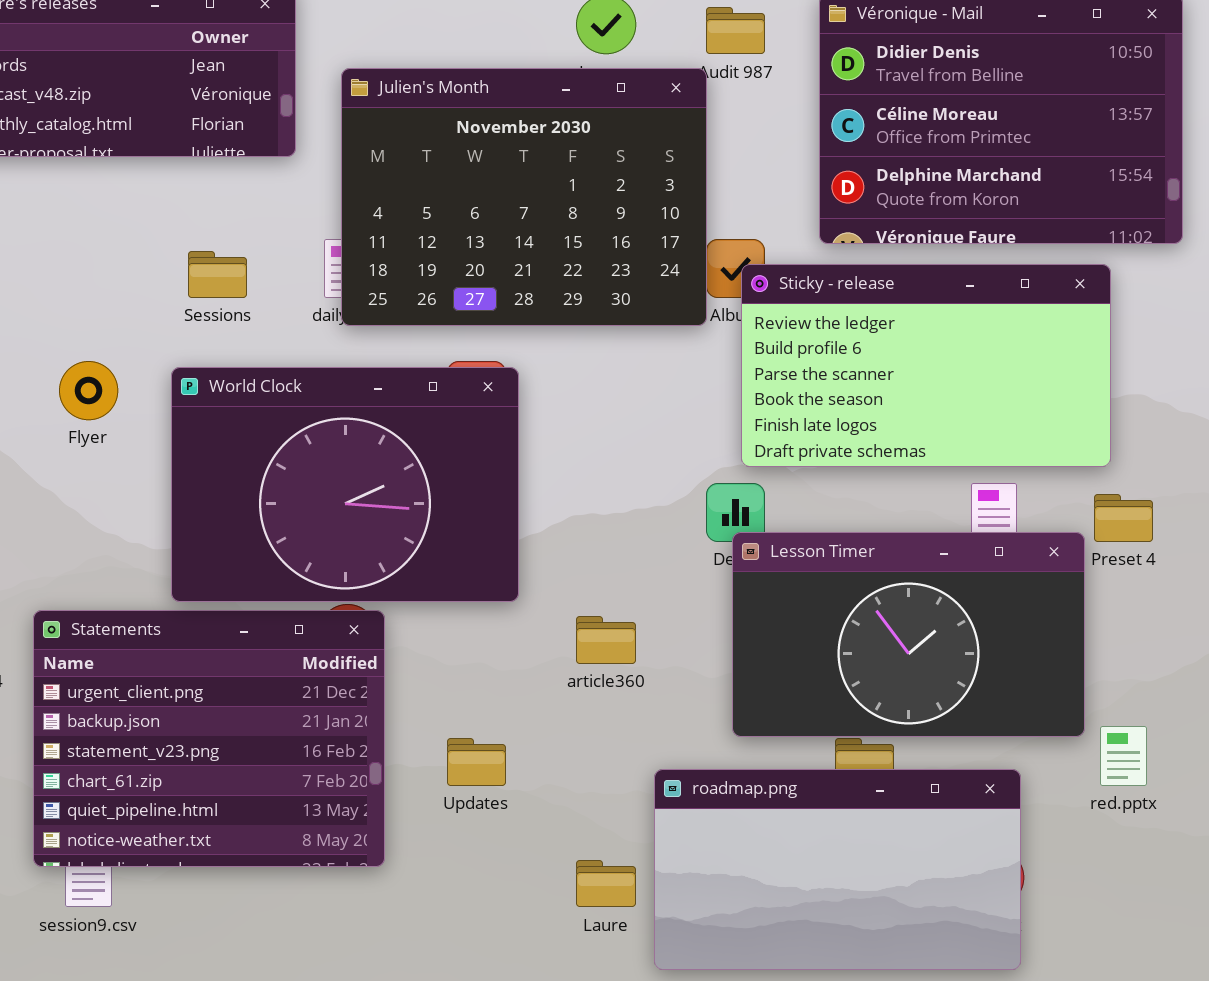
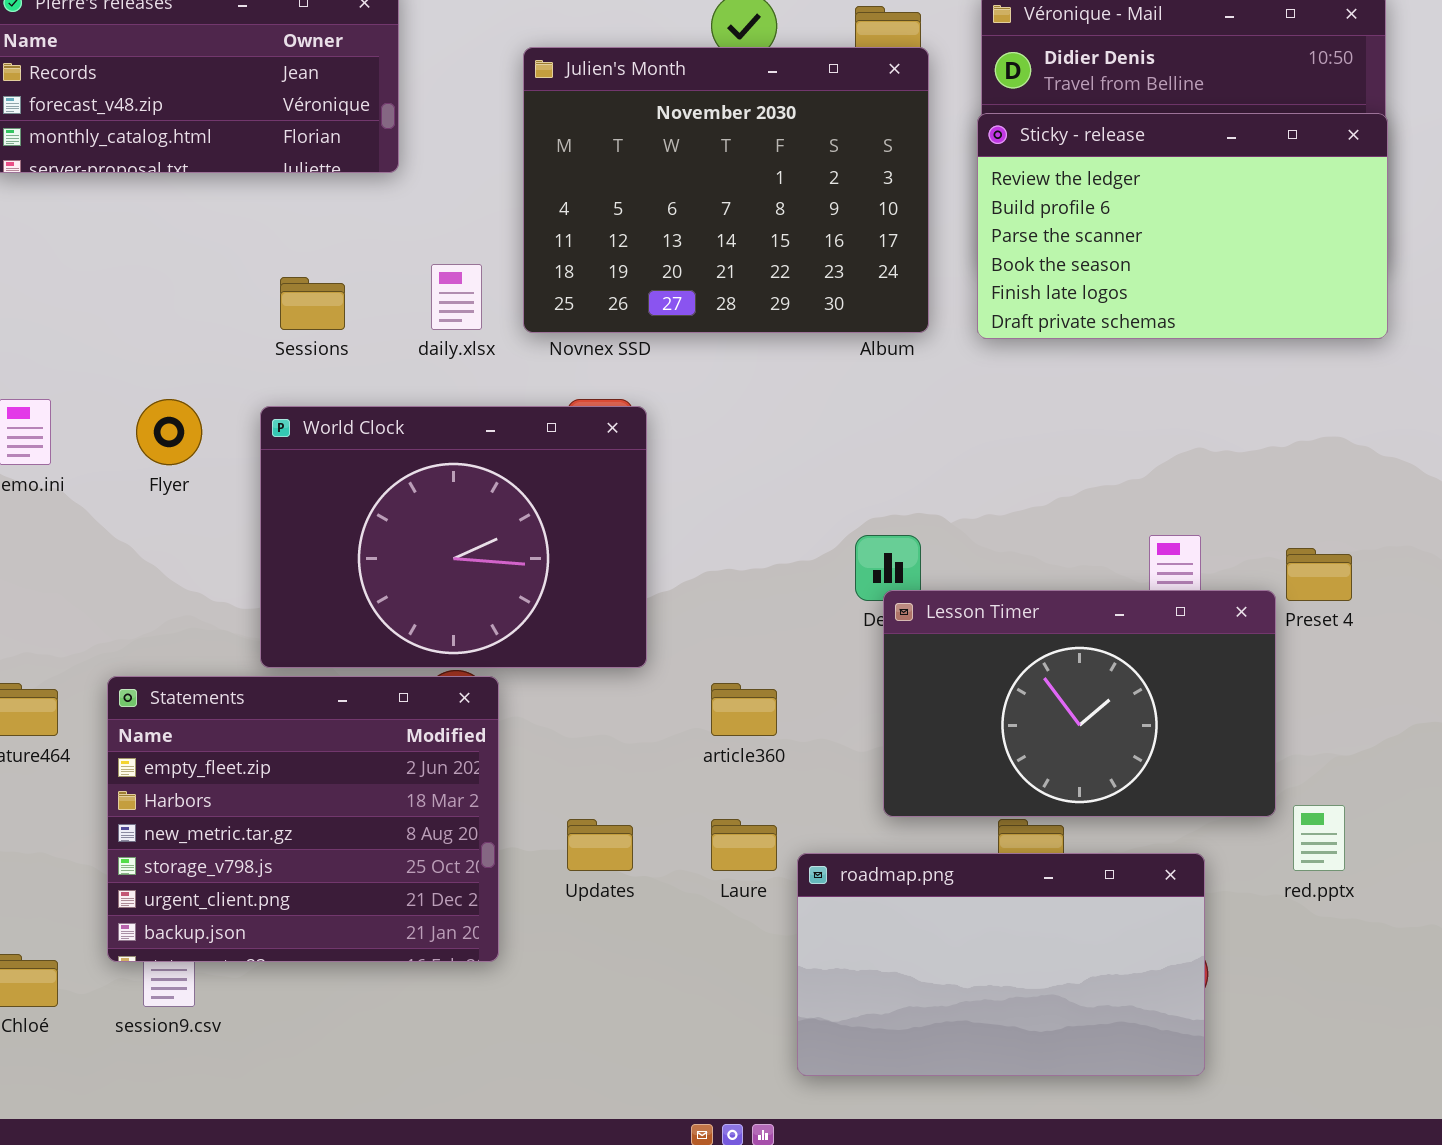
Julien's Month: [341,68,707,326] -> [523,47,929,333], moved
Sticky - release: [741,264,1111,467] -> [977,113,1388,339], moved
Statements: [33,610,385,867] -> [107,676,499,962], scrolled up 4 rows
Laure: [576,860,636,907] -> [711,819,777,871], moved

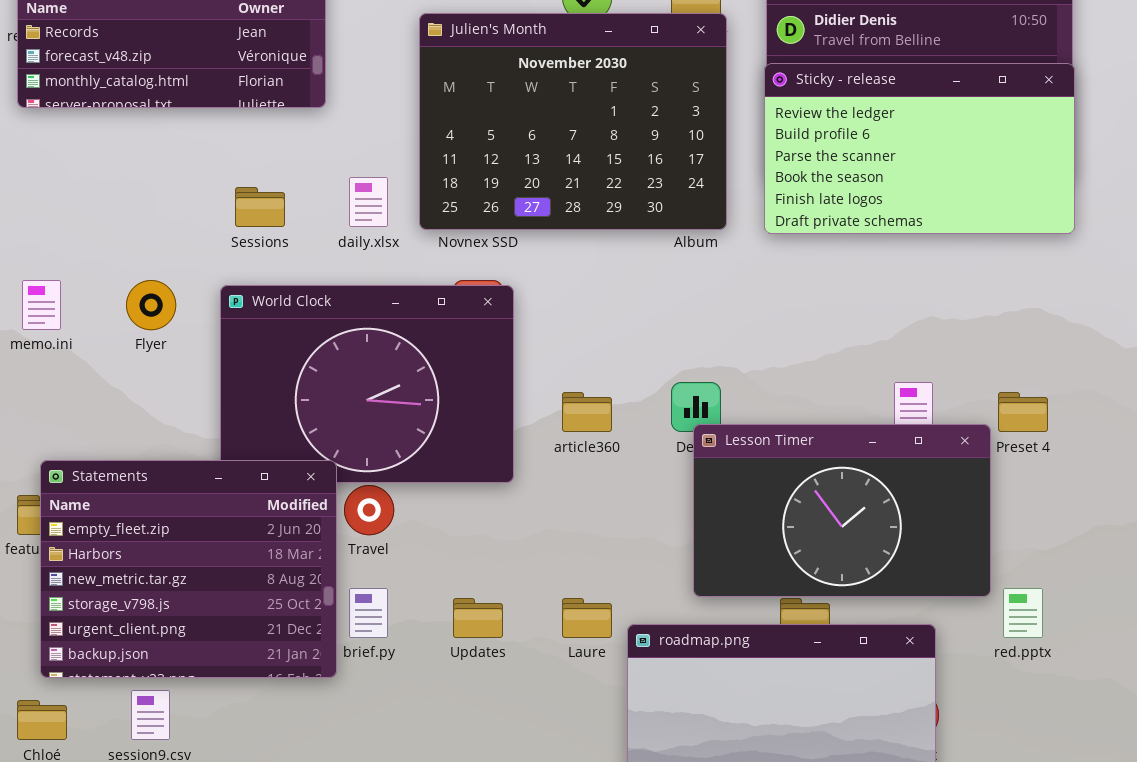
Statements: [107,676,499,962] -> [40,460,337,678], moved
article360: [711,683,777,736] -> [562,392,612,432], moved

